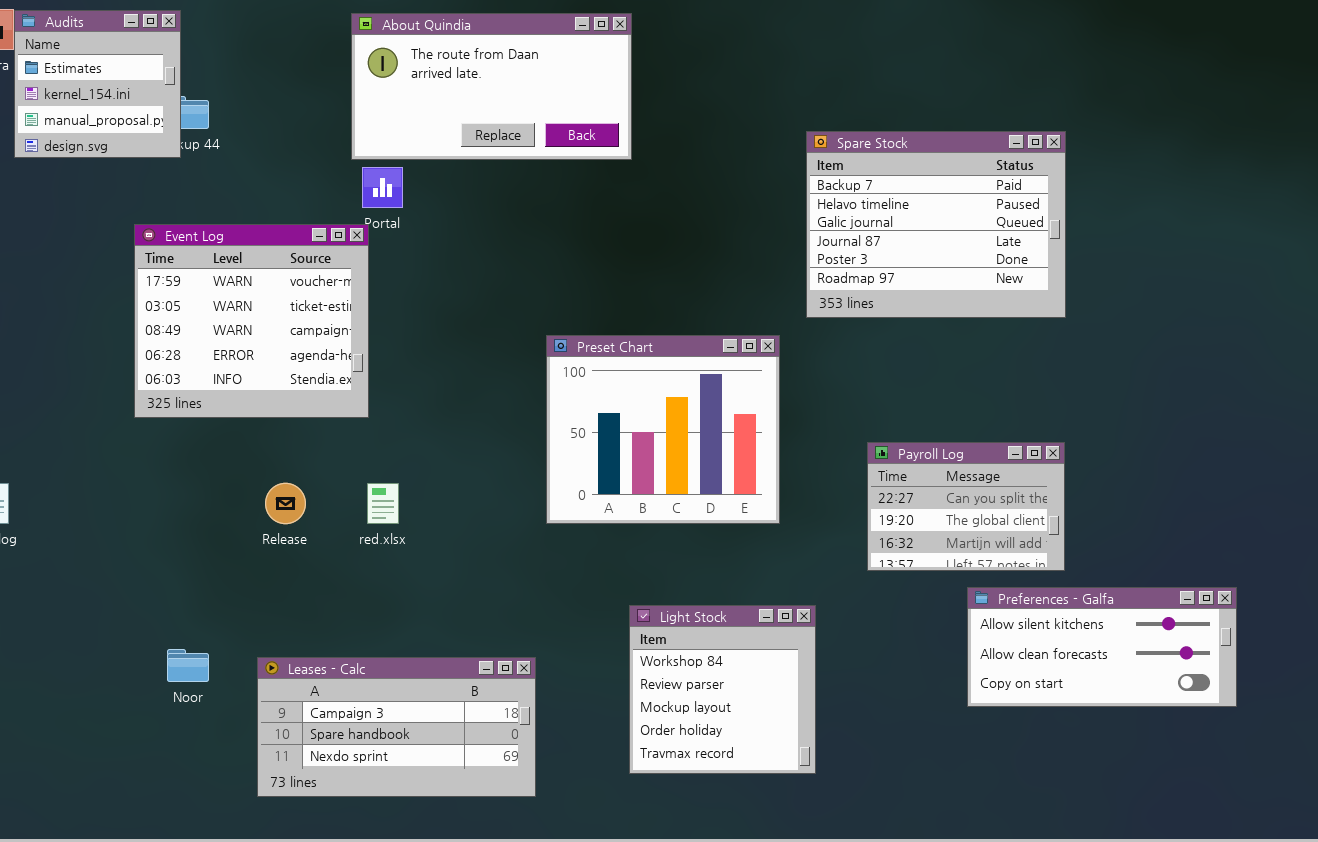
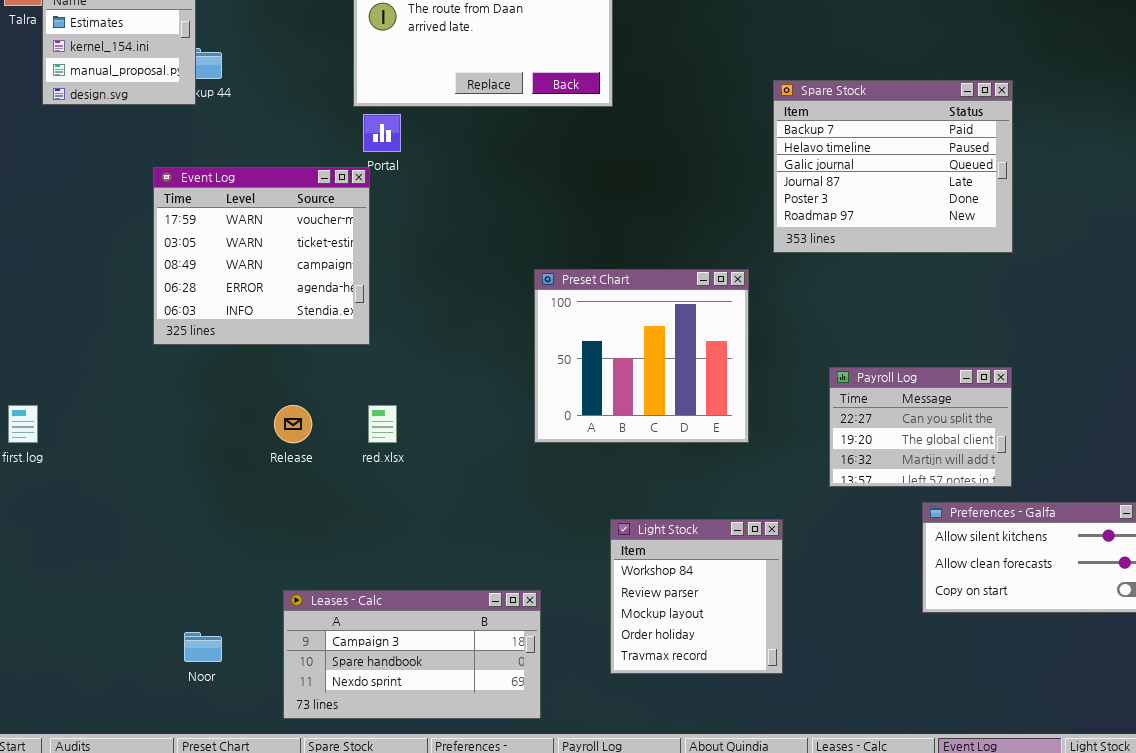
Noor: [167,649,209,682] -> [184,632,222,662], moved
Leases - Calc: [257,657,536,797] -> [283,590,541,719], moved

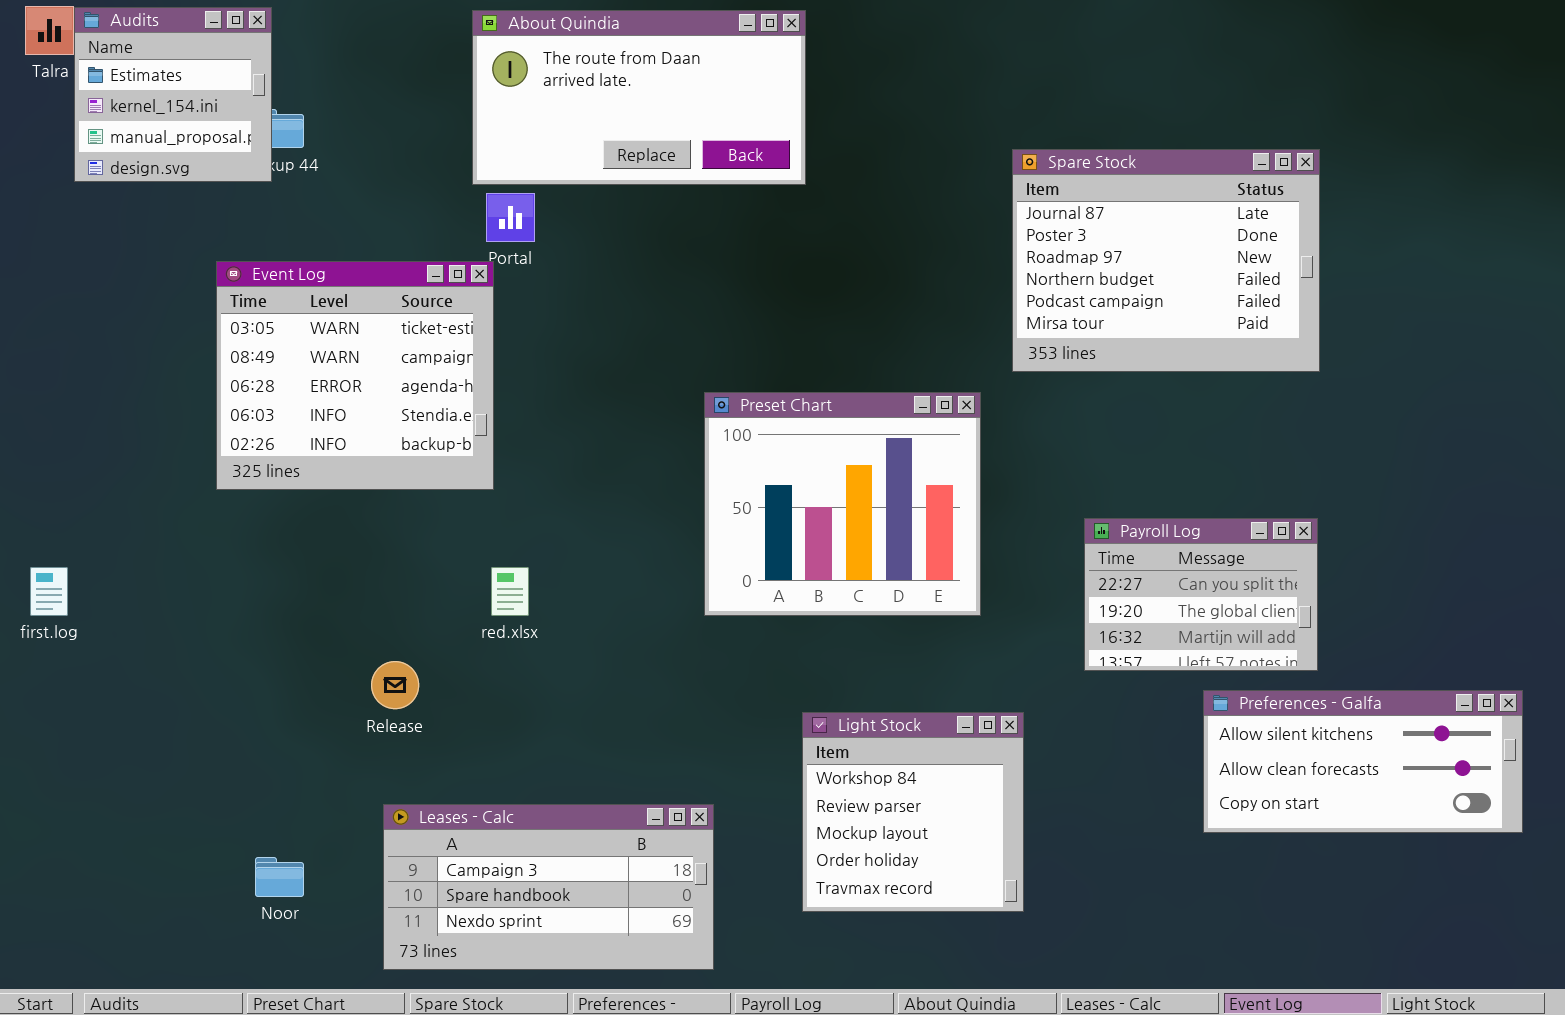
Spare Stock: [773,80,1013,253] -> [1012,149,1320,372], scrolled down 3 rows
Event Log: [153,167,370,345] -> [216,261,494,490], scrolled down 1 row
Release: [274,405,312,443] -> [371,661,419,709], moved

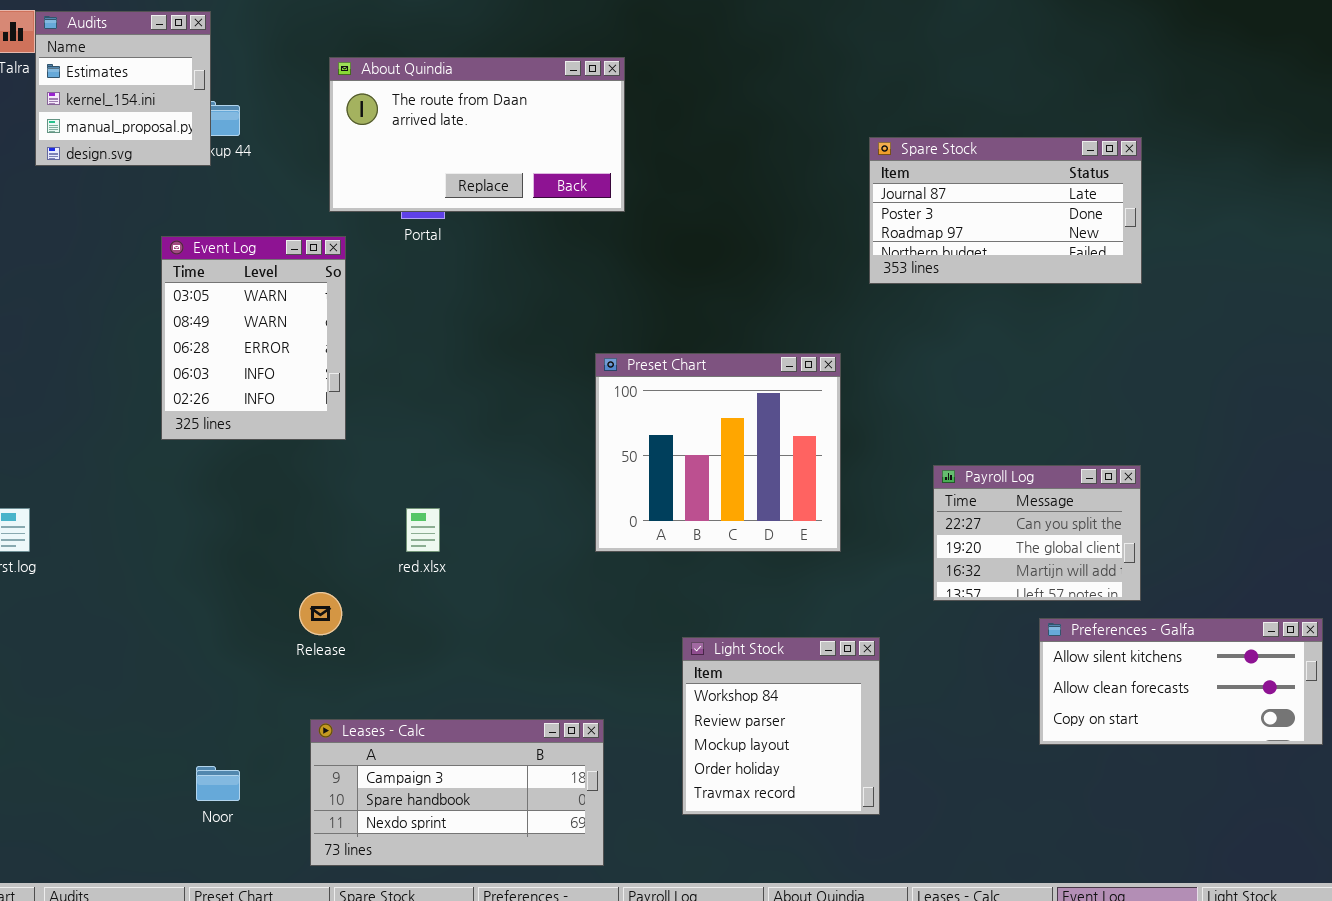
About Quindia: [472,10,806,185] -> [329,57,625,212], moved
Spare Stock: [1012,149,1320,372] -> [869,137,1142,284], resized
Event Log: [216,261,494,490] -> [161,236,346,440], resized

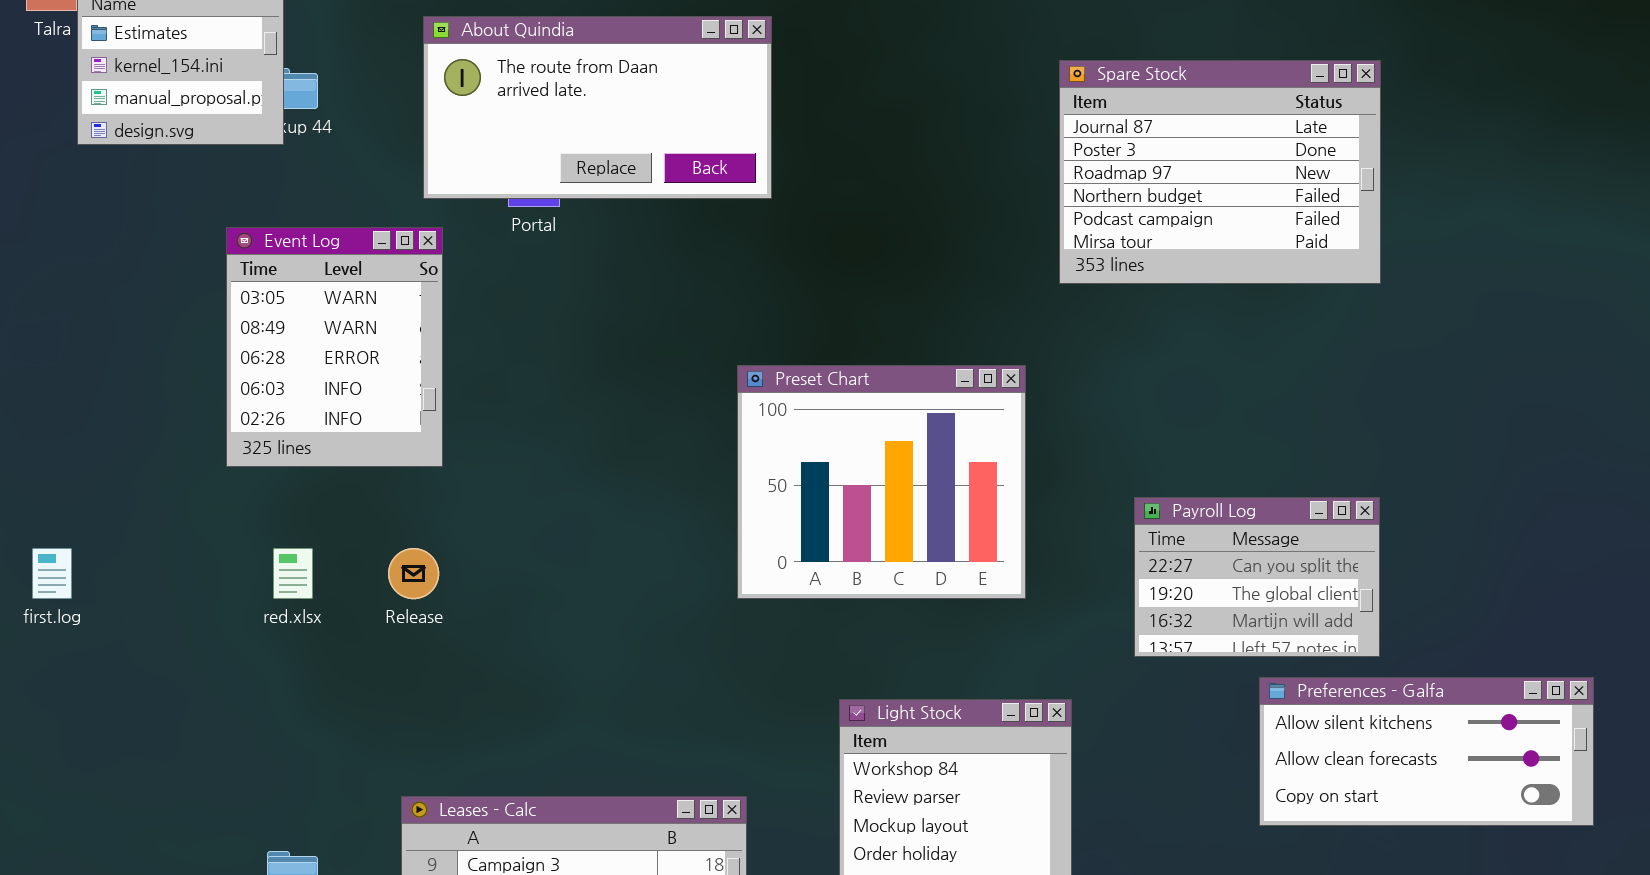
Spare Stock: [869,137,1142,284] -> [1059,60,1381,284], resized
red.xlsx: [406,508,440,552] -> [273,548,313,599], moved
Release: [299,592,342,635] -> [388,548,439,599], moved

